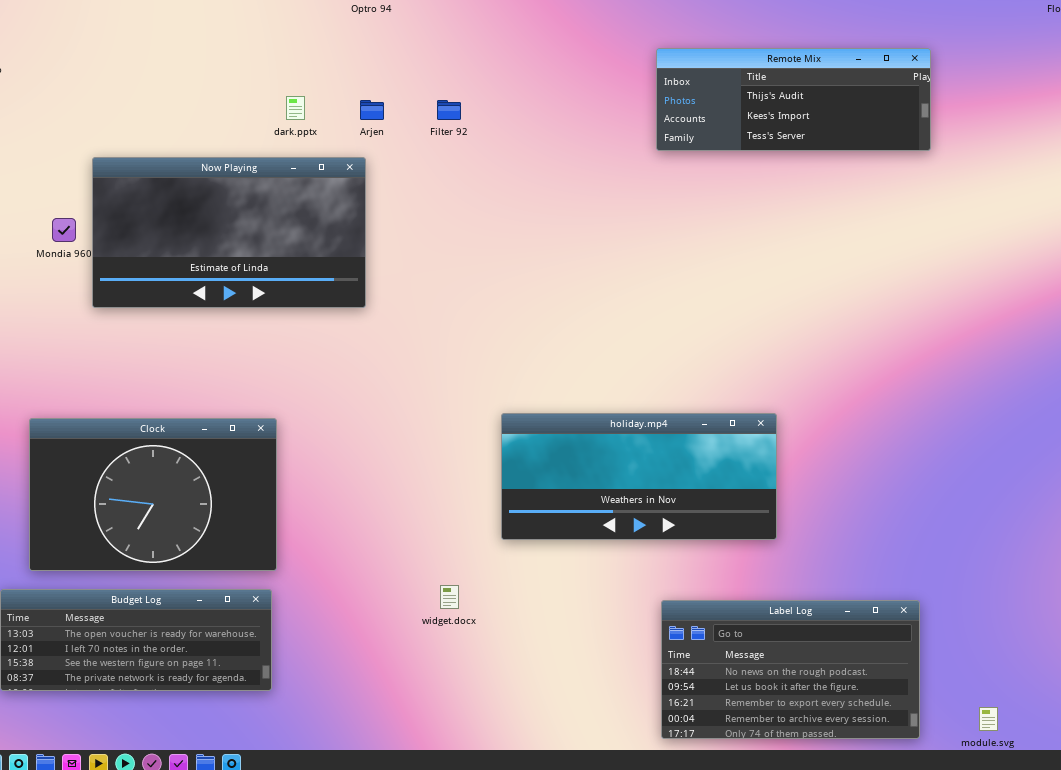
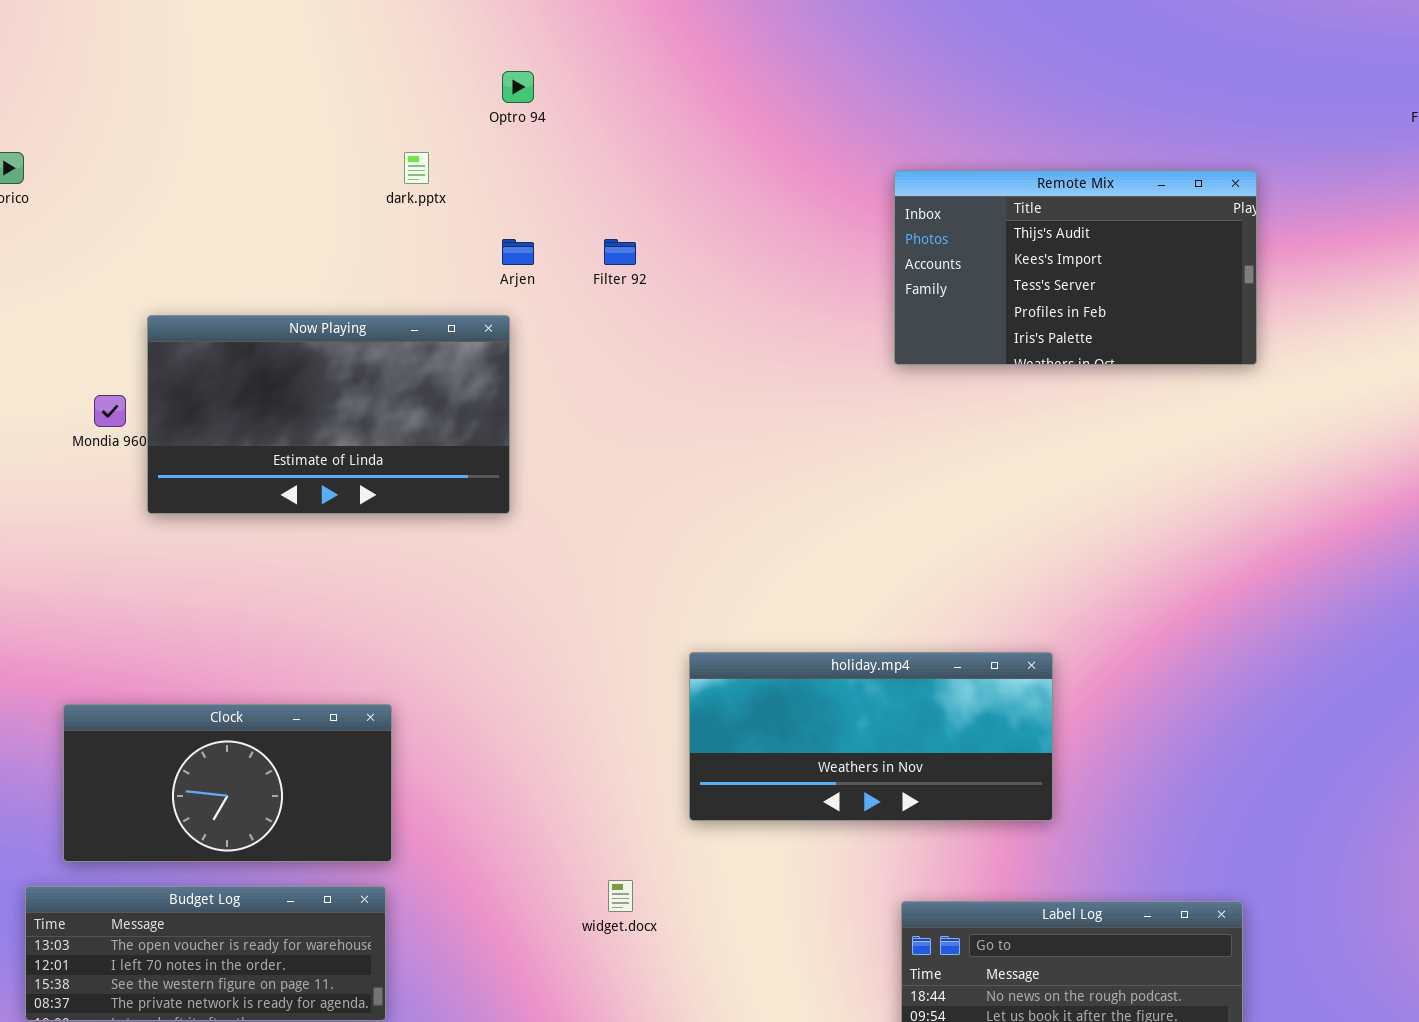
Remote Mix: [656,48,931,151] -> [894,170,1257,365], resized
dark.pptx: [286,96,305,120] -> [404,152,429,184], moved
Clock: [29,418,277,571] -> [63,704,392,862], resized

